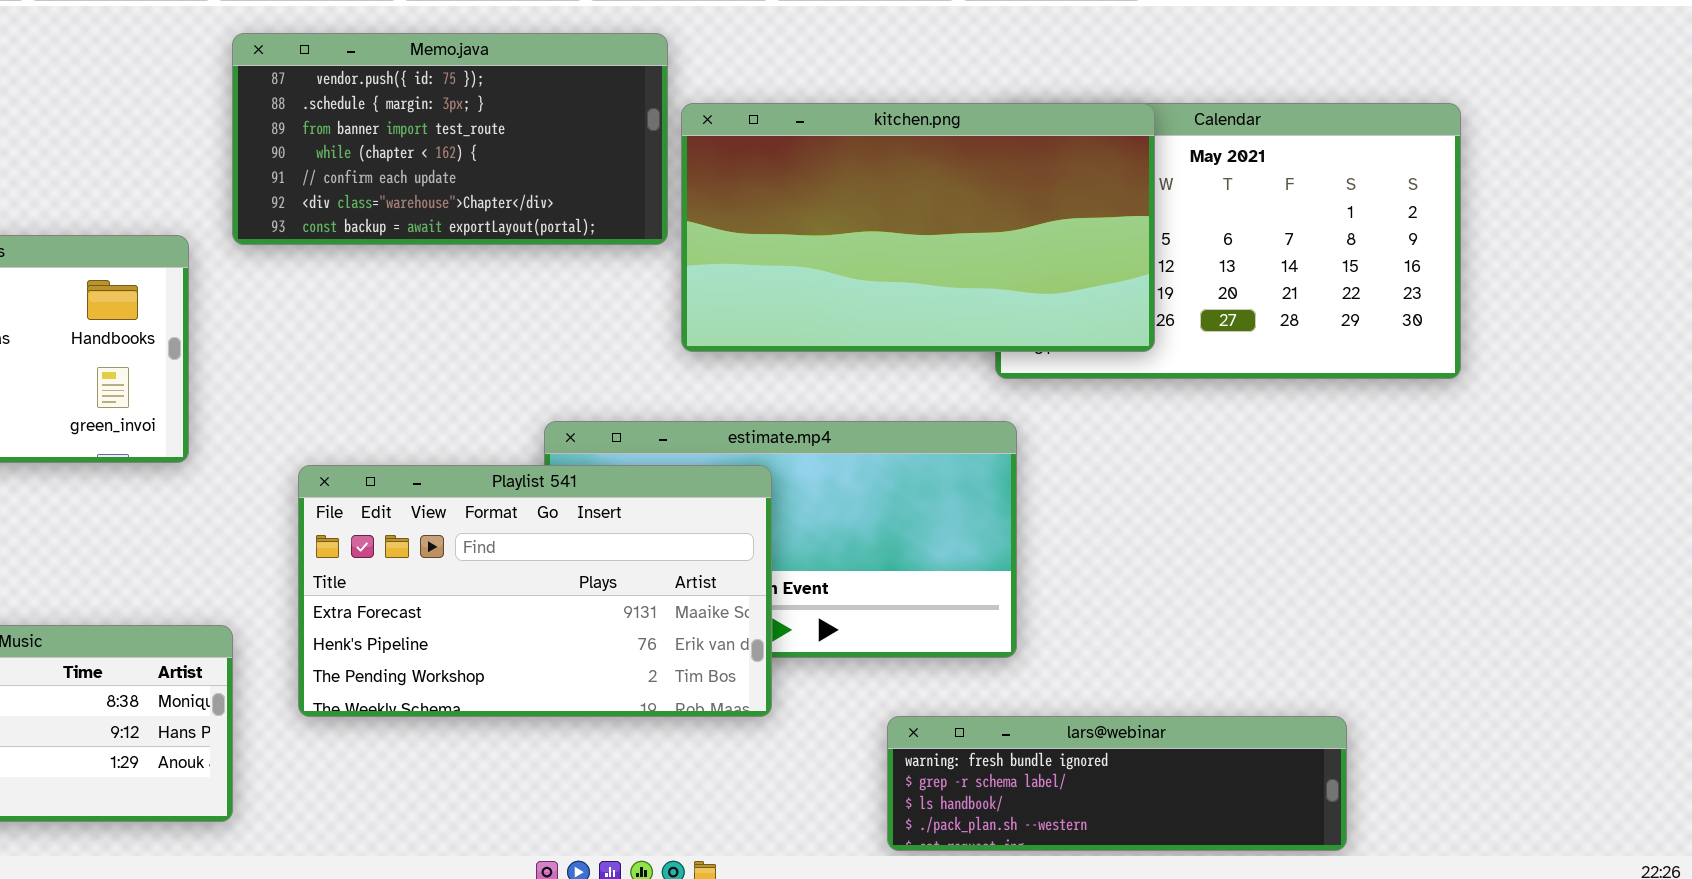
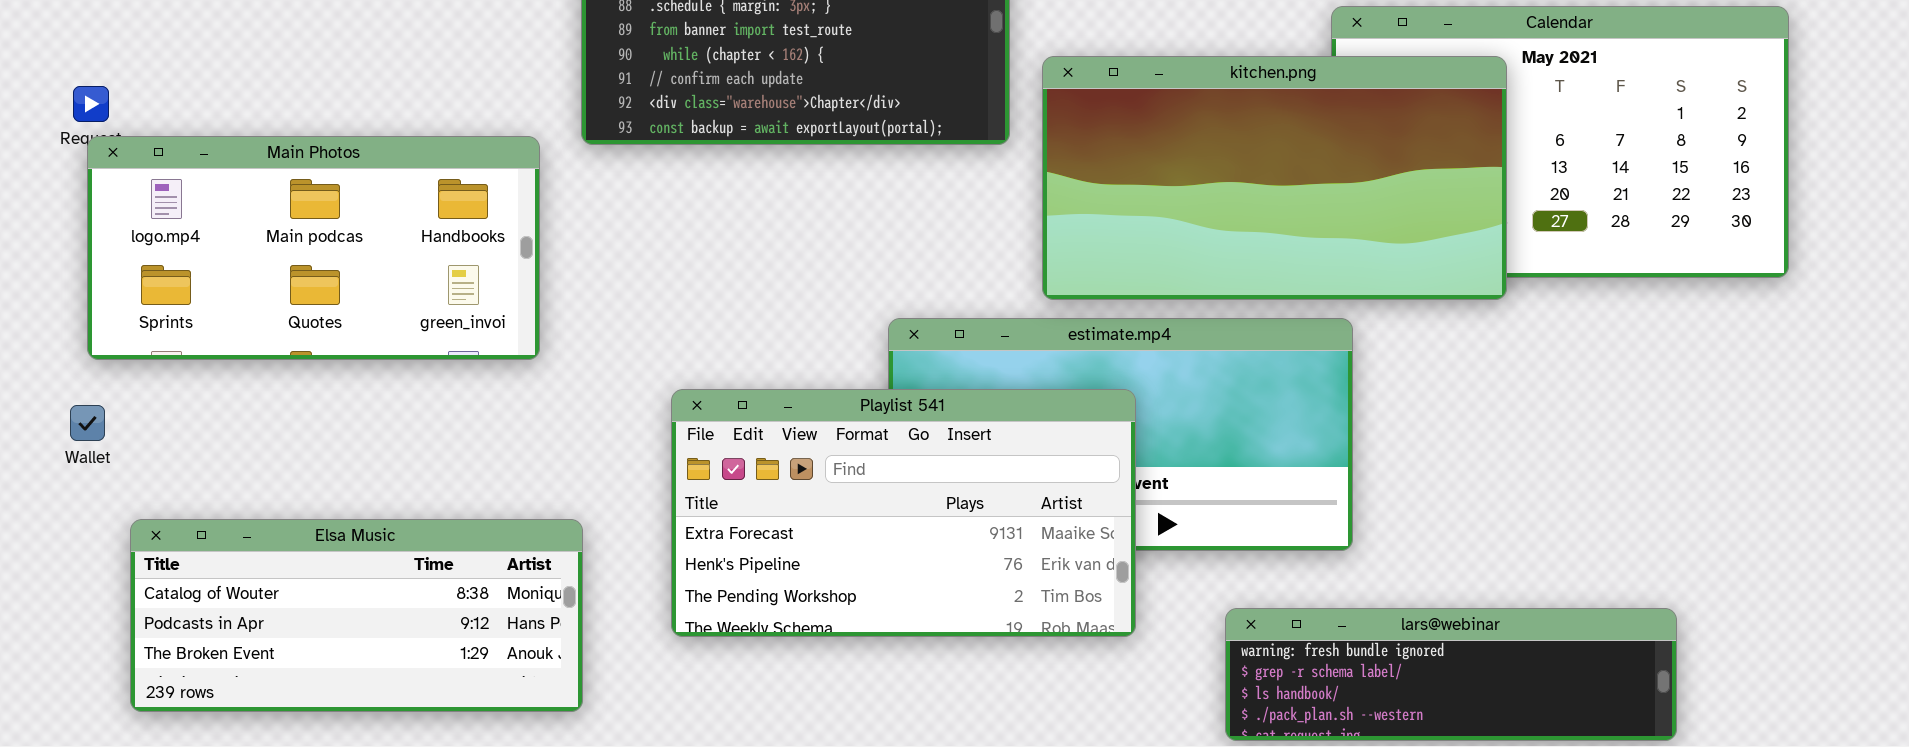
kitchen.png: [681,103,1155,352] -> [1042,56,1507,300], moved
Playlist 541: [298,465,772,717] -> [671,389,1136,637], moved

